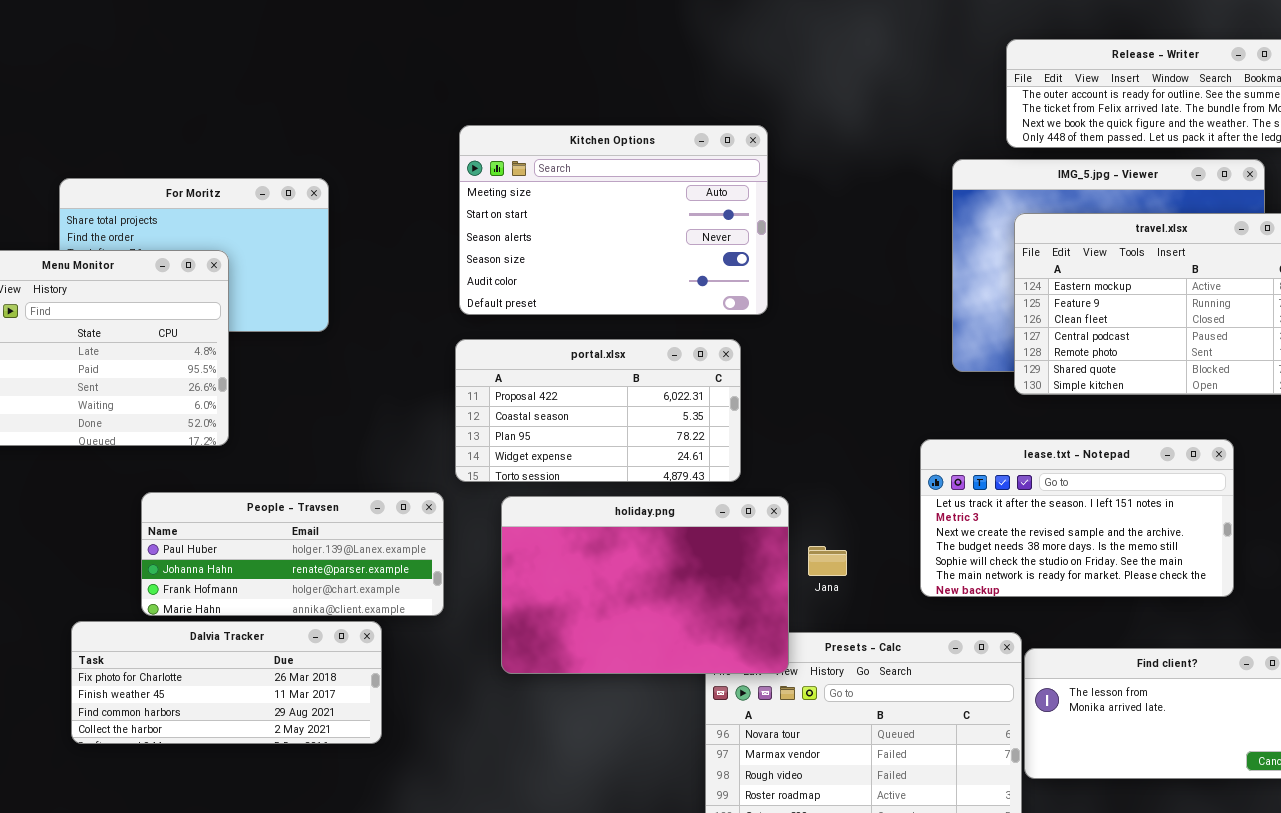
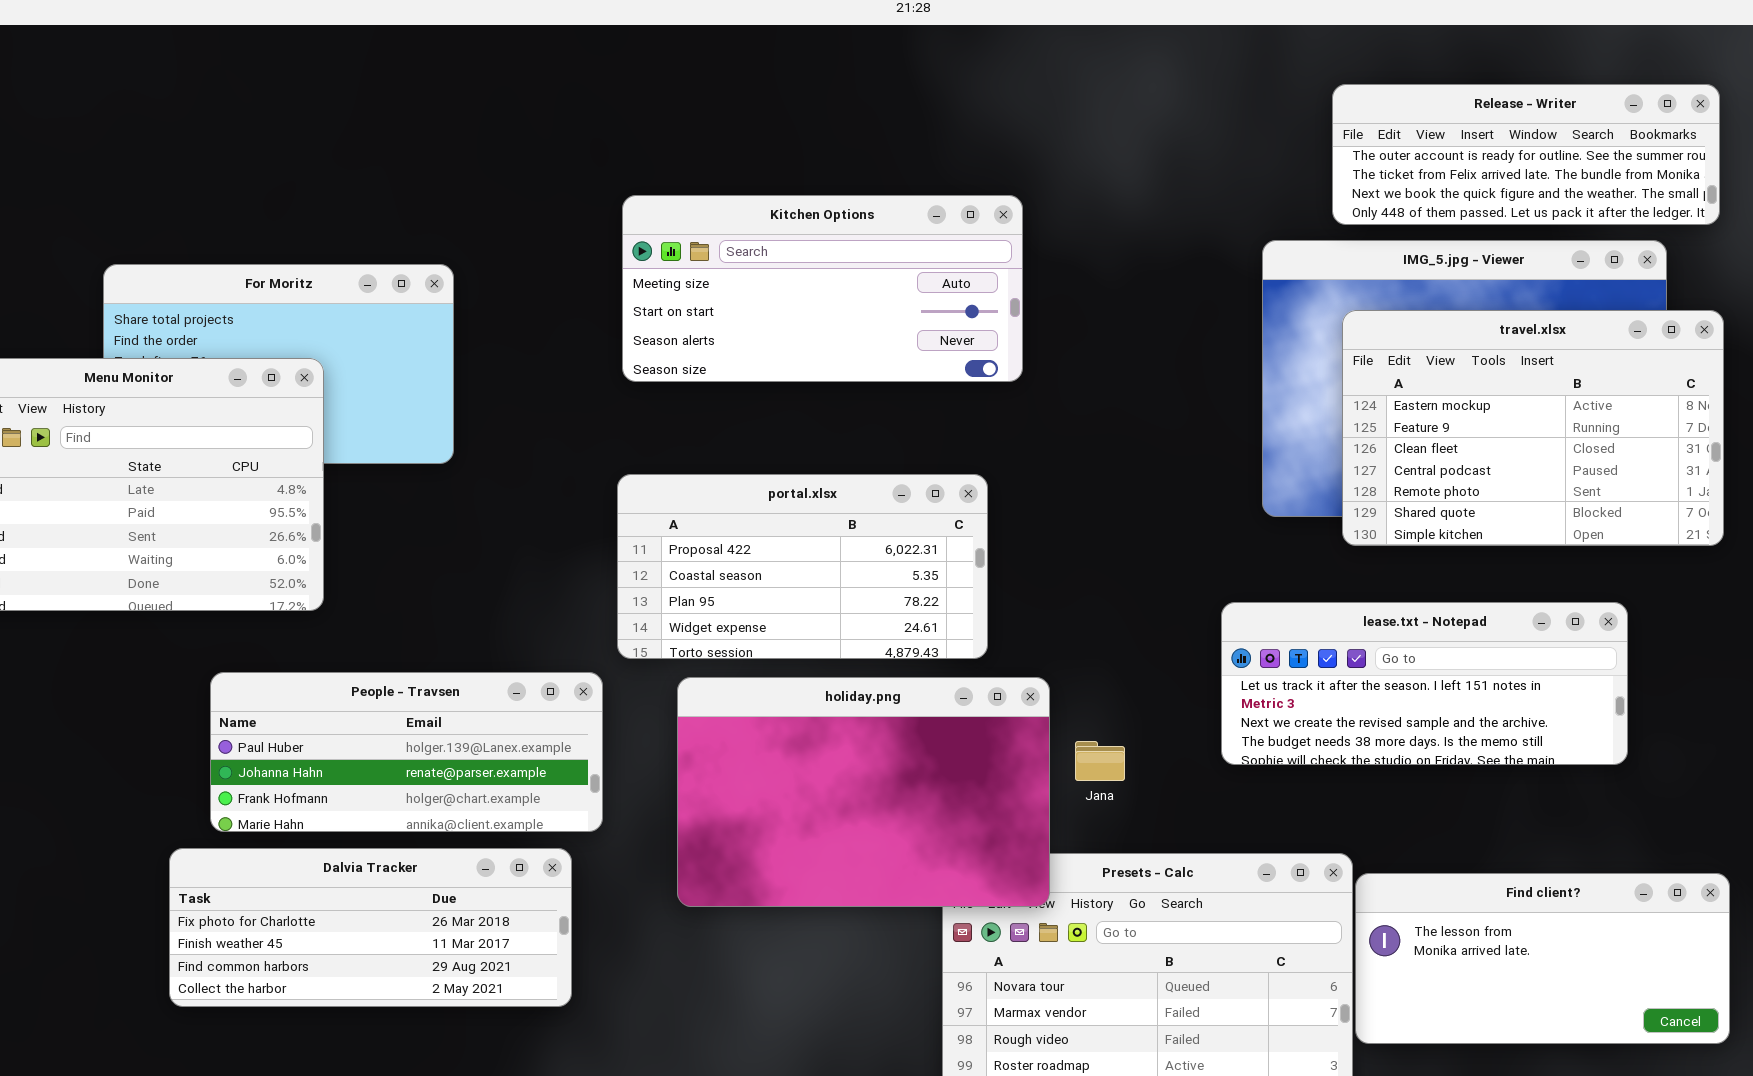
Kitchen Options: [459,125,768,315] -> [622,195,1023,382], resized
lease.txt - Notepad: [920,439,1234,597] -> [1221,602,1628,765], resized
Dalvia Tracker: [71,621,382,744] -> [169,848,572,1007], moved

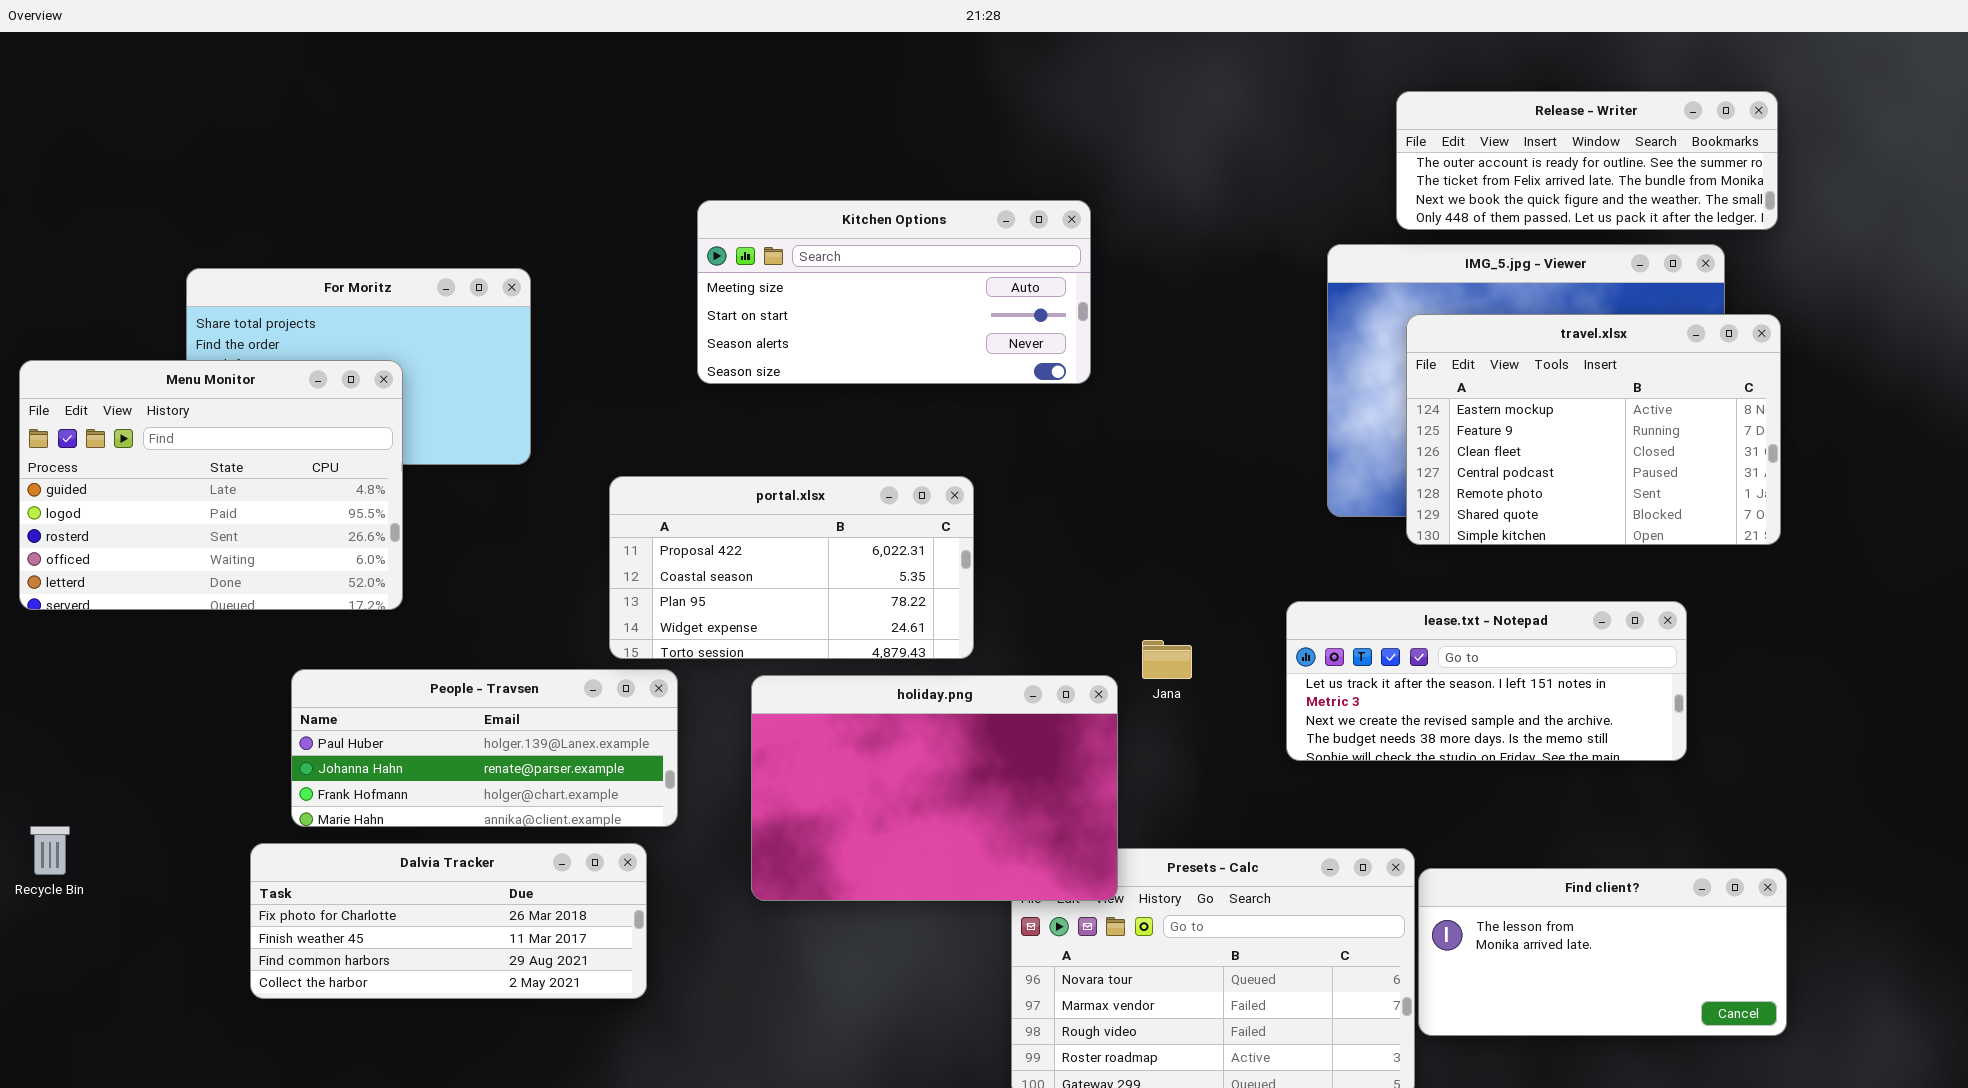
portal.xlsx: [617,474,988,659] -> [609,476,974,659], moved
Jana: [1075,741,1125,781] -> [1142,640,1192,679], moved

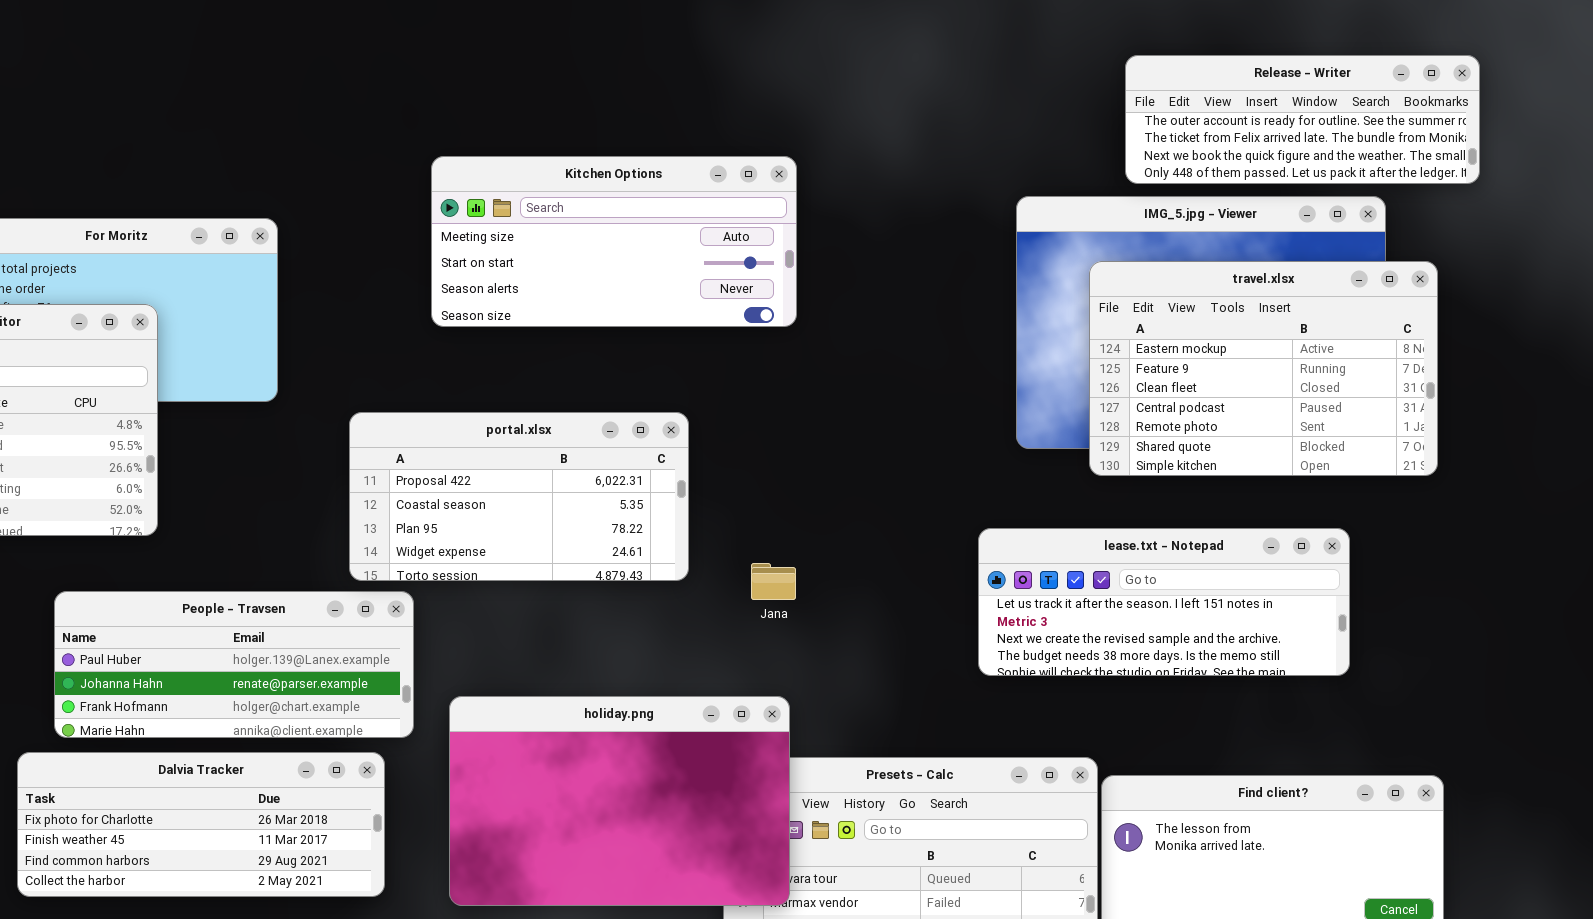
Release - Writer: [1396,91,1778,230] -> [1125,55,1480,184], moved
Jana: [1142,640,1192,679] -> [751,563,796,600], moved
holiday.png: [751,675,1118,901] -> [449,696,790,906], moved

